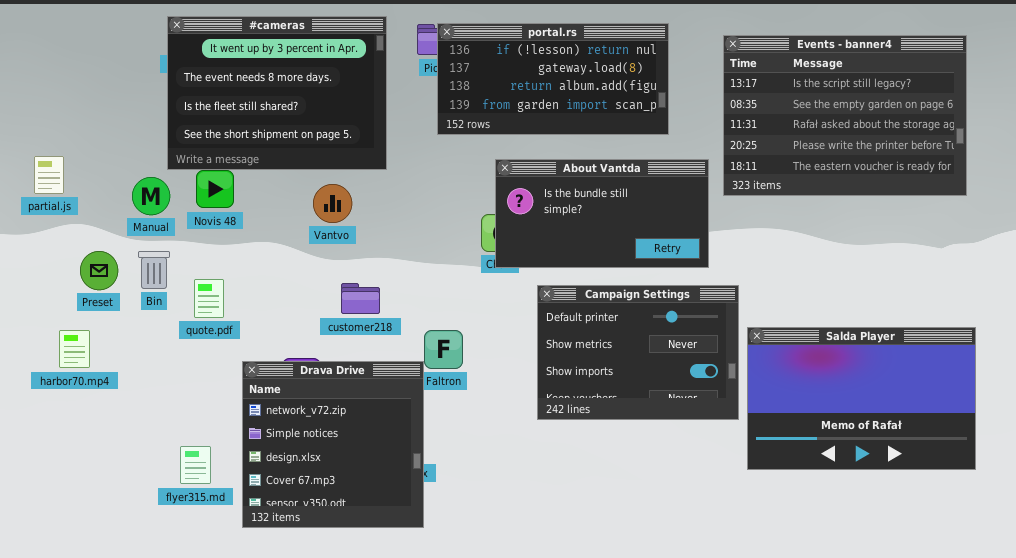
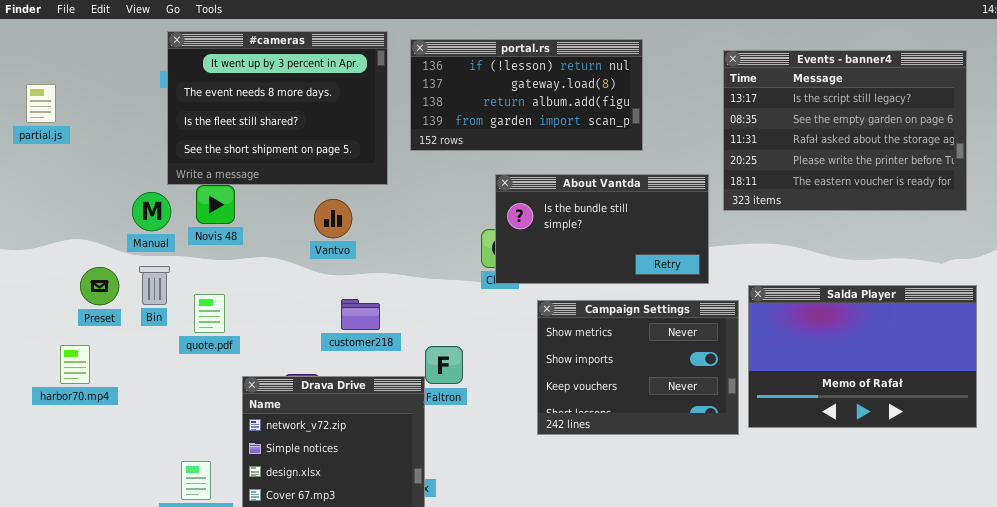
portal.rs: [437,23,669,135] -> [410,39,643,151], moved
partial.js: [34,156,64,194] -> [26,84,56,123], moved
Campaign Settings: [537,285,739,420] -> [537,300,739,435], scrolled down 1 row
Salda Player: [747,327,976,470] -> [748,285,977,428], moved

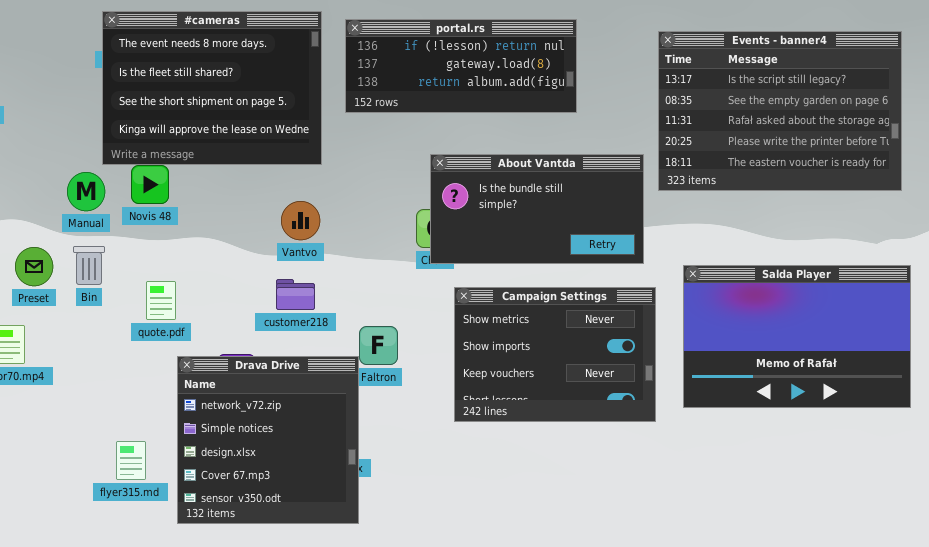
#cameras: [167,31,388,185] -> [102,11,322,165], scrolled down 1 row
portal.rs: [410,39,643,151] -> [345,19,577,113], resized
Vantvo: [314,199,352,238] -> [281,201,320,240], moved
quote.pdf: [194,294,225,333] -> [146,281,176,320], moved
Campaign Settings: [537,300,739,435] -> [454,287,656,422], moved

